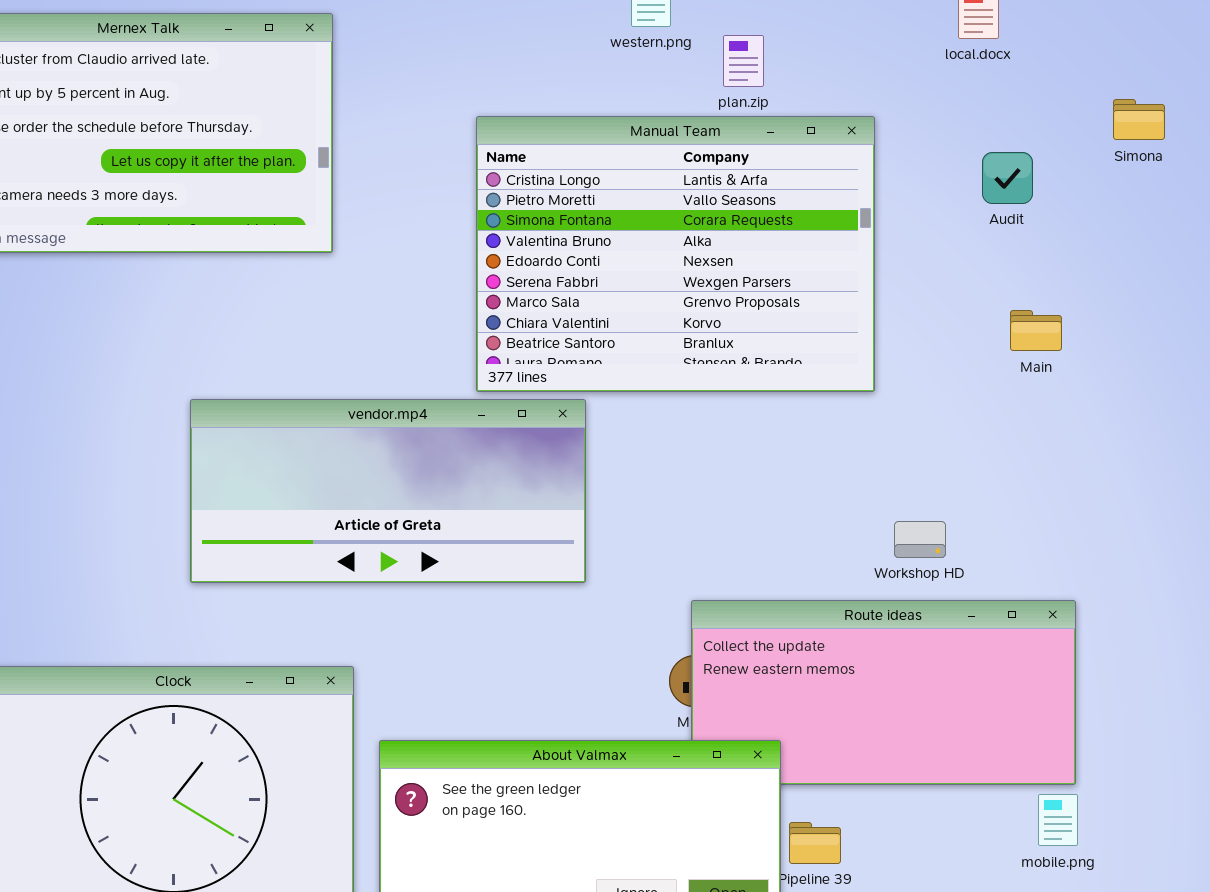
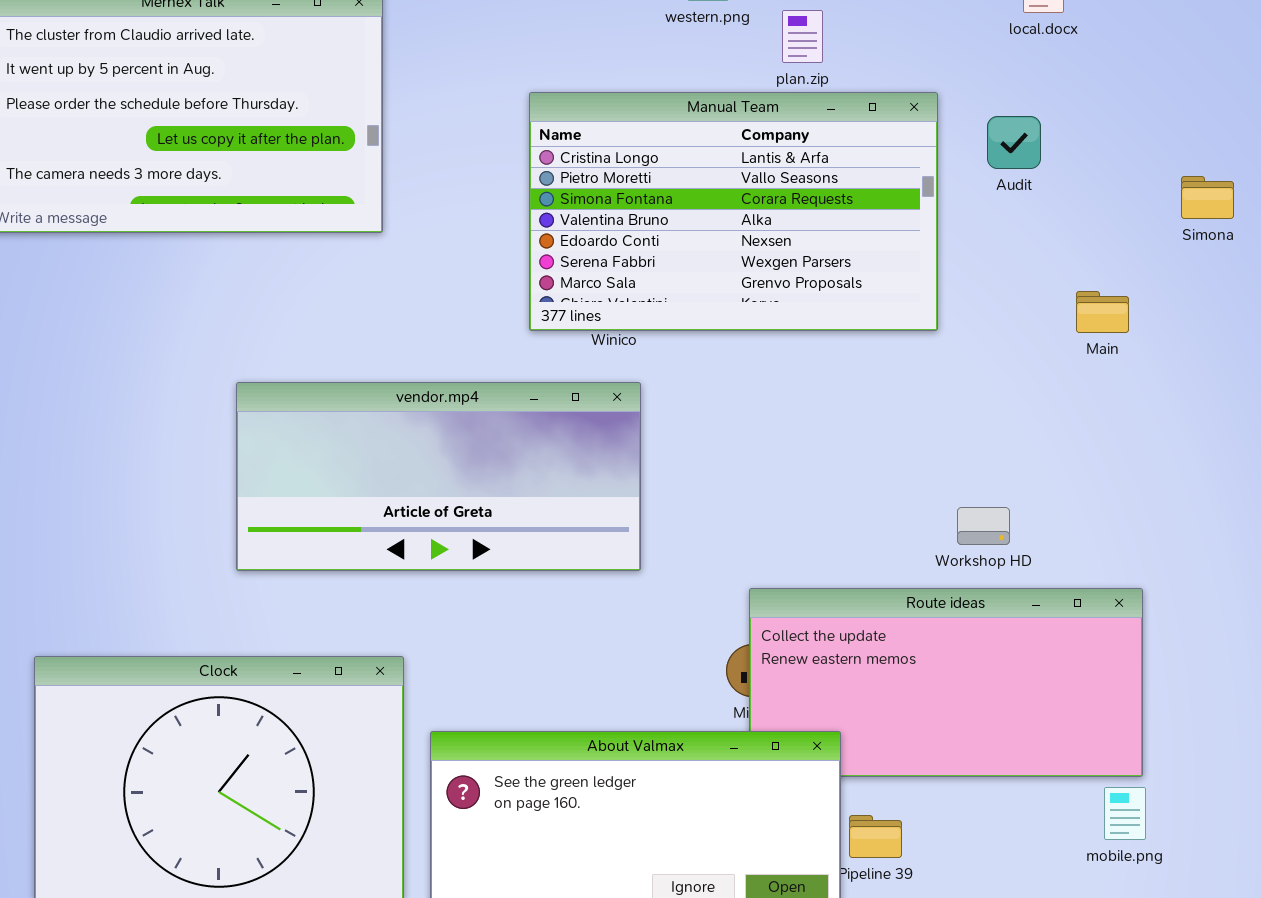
Simona: [1113,99,1165,140] -> [1181,176,1234,219], moved
Manual Team: [476,116,875,392] -> [529,92,938,331], resized
Audit: [982,152,1033,204] -> [987,116,1041,169], moved

